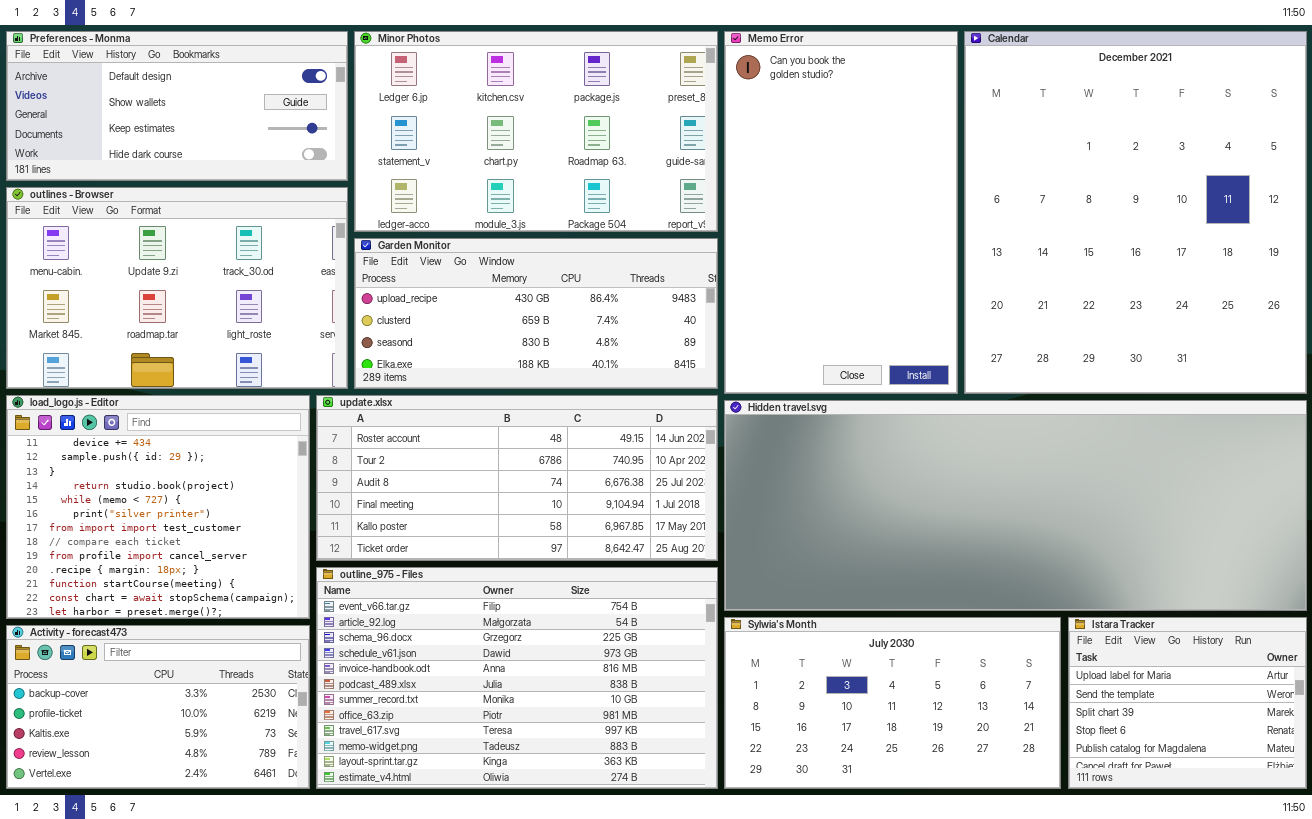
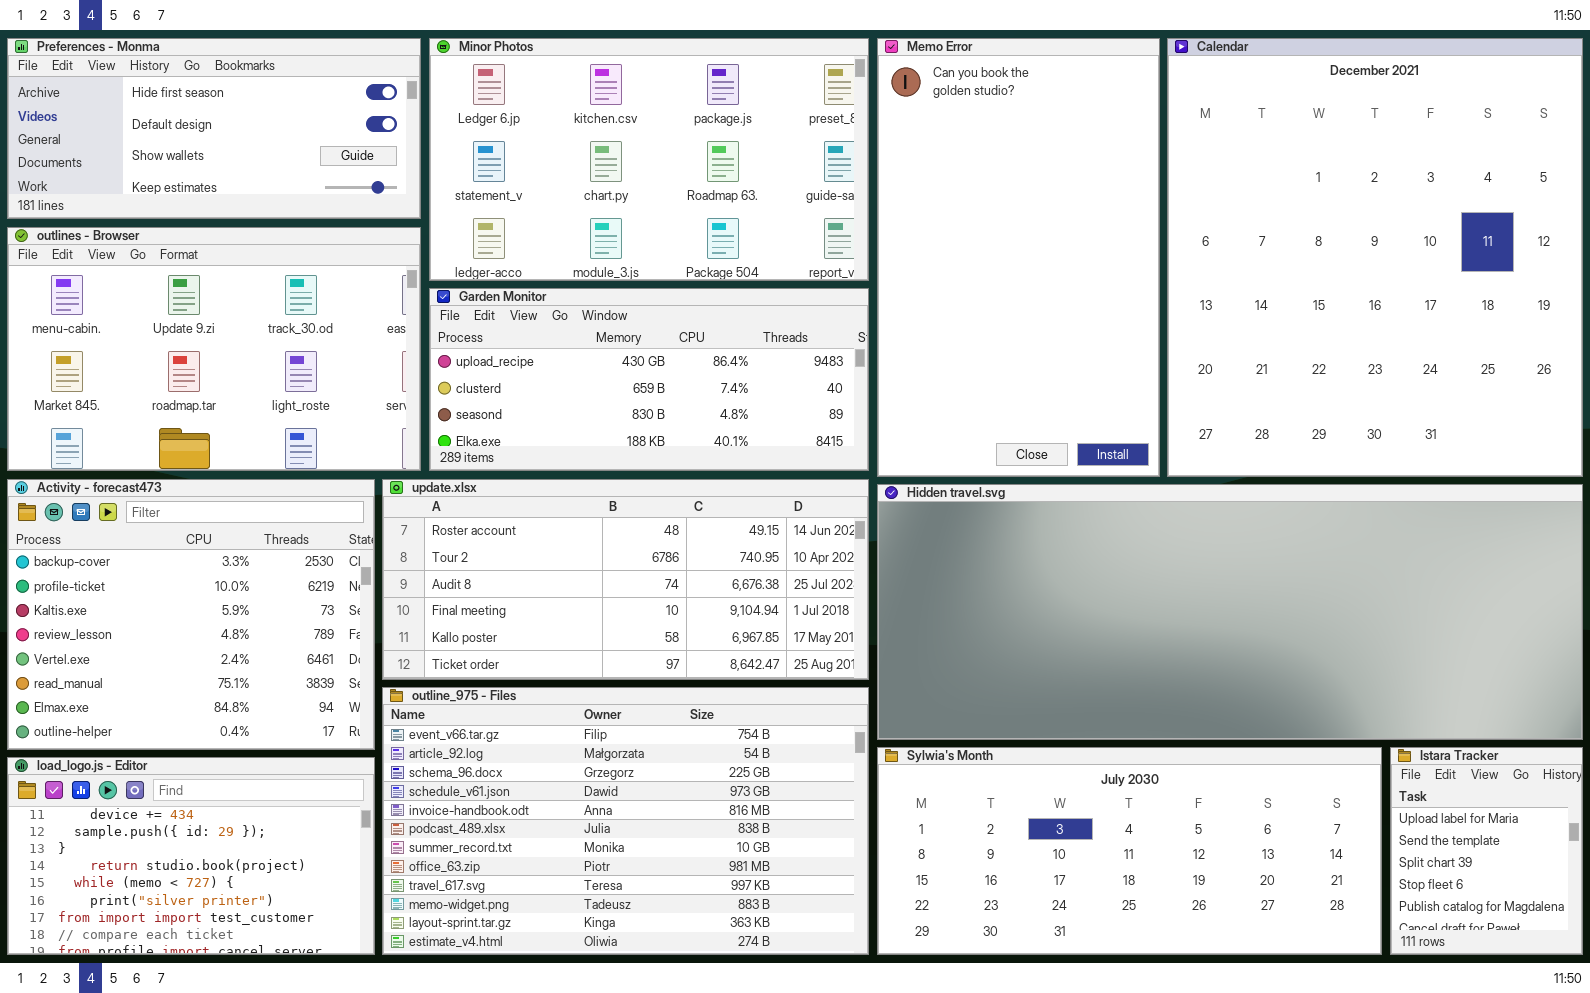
Preferences - Monma: [6,31,348,181] -> [7,38,421,219], scrolled up 1 row
load_logo.js - Editor: [6,395,310,619] -> [7,757,375,955], moved, resized
Sylwia's Month: [724,617,1061,789] -> [877,747,1382,955], resized
Istara Tracker: [1068,617,1307,789] -> [1390,747,1583,955], resized
Activity - forecast473: [6,625,310,789] -> [7,479,375,750], moved, resized

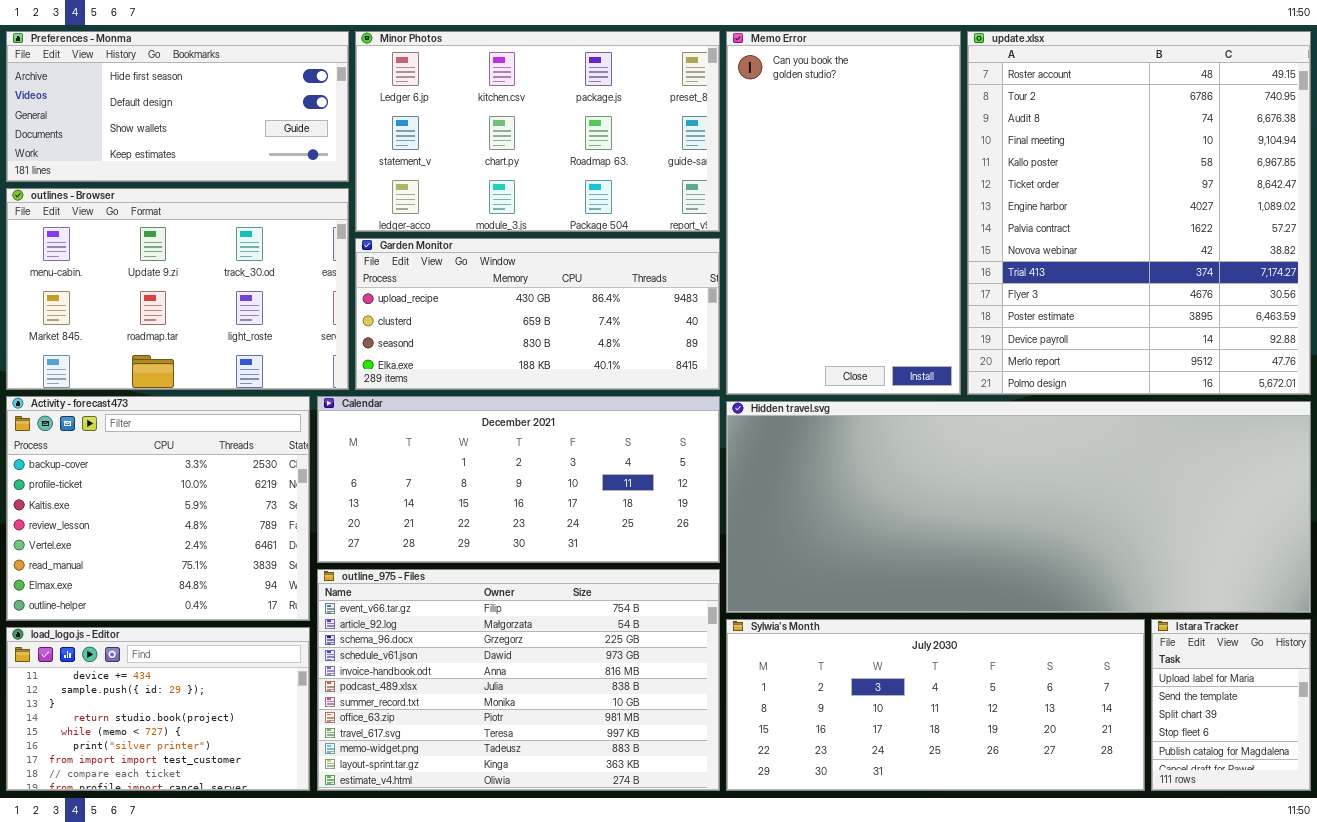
Calendar: [1167,38,1583,477] -> [317,396,720,563], moved, resized
update.xlsx: [382,479,869,680] -> [967,31,1311,395], moved, resized

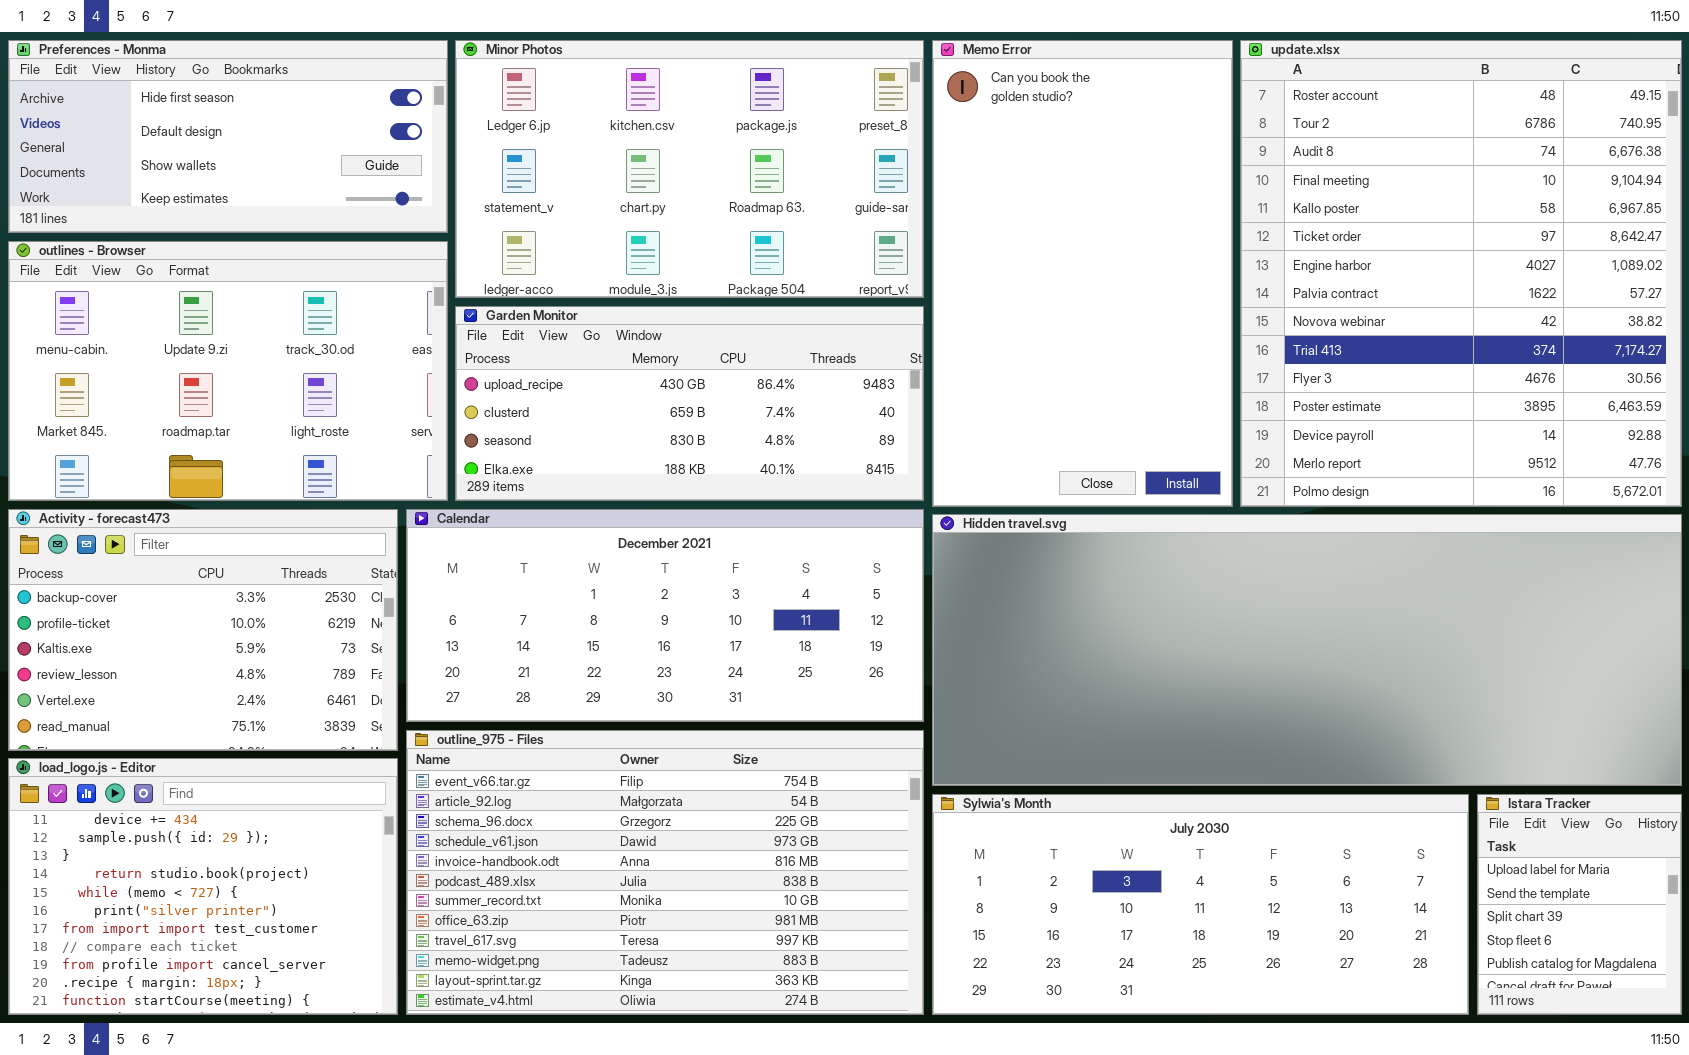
Activity - forecast473: [6,396,310,621] -> [8,509,398,751], resized
load_logo.js - Editor: [6,627,310,791] -> [8,758,398,1015], resized

